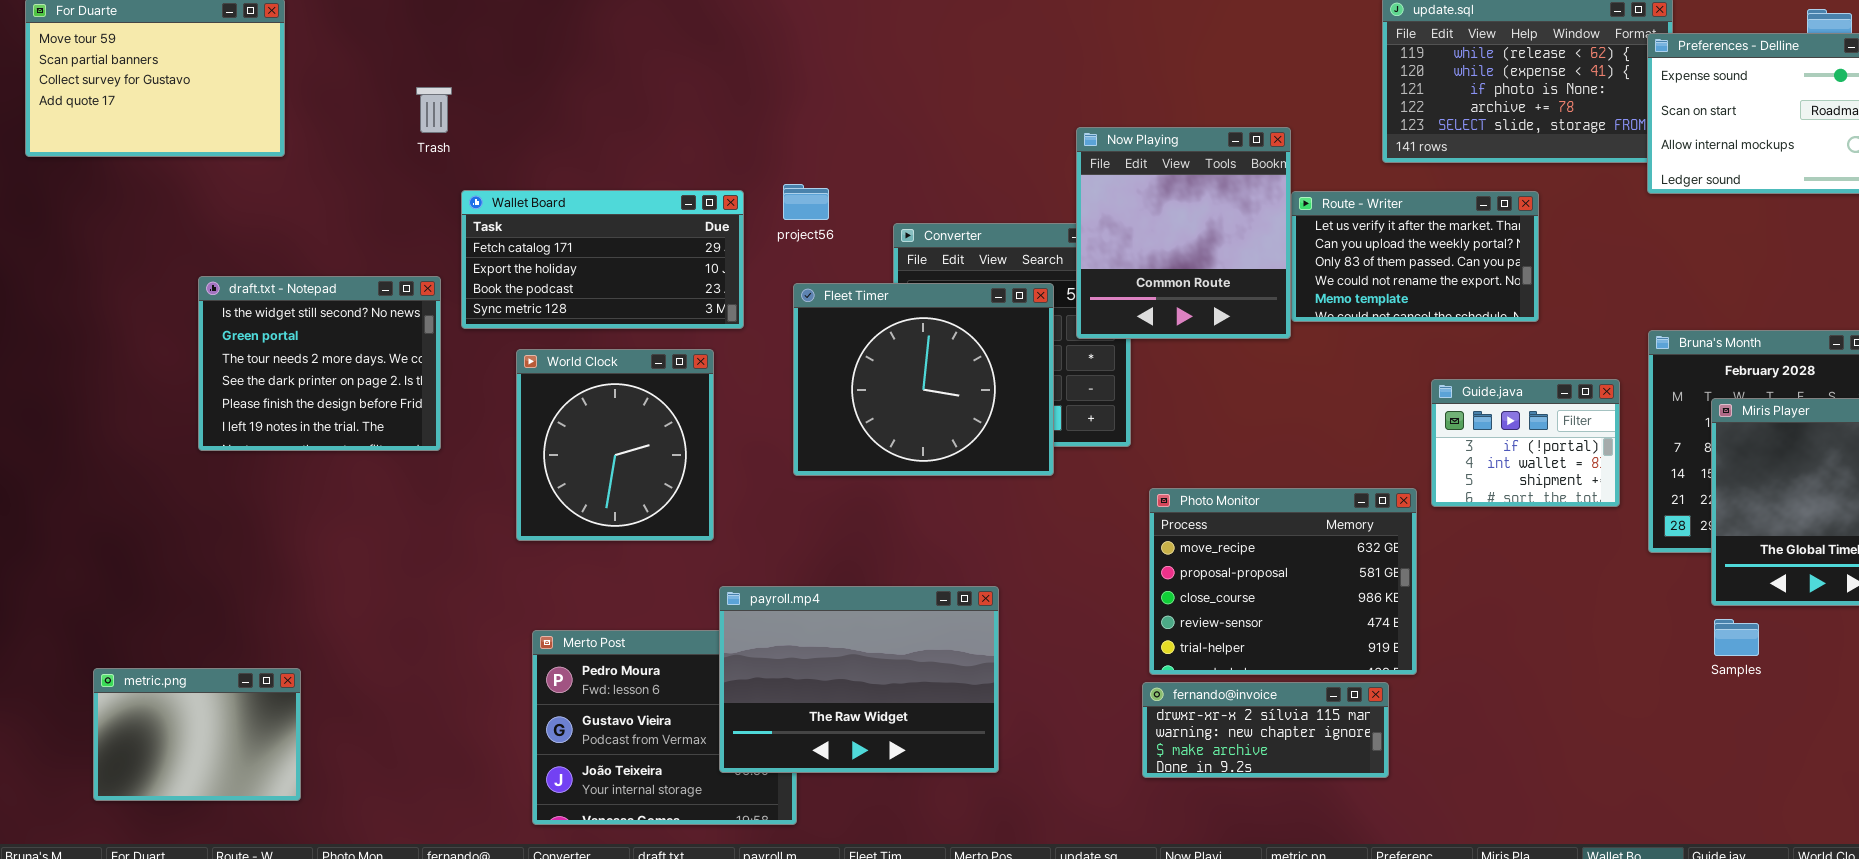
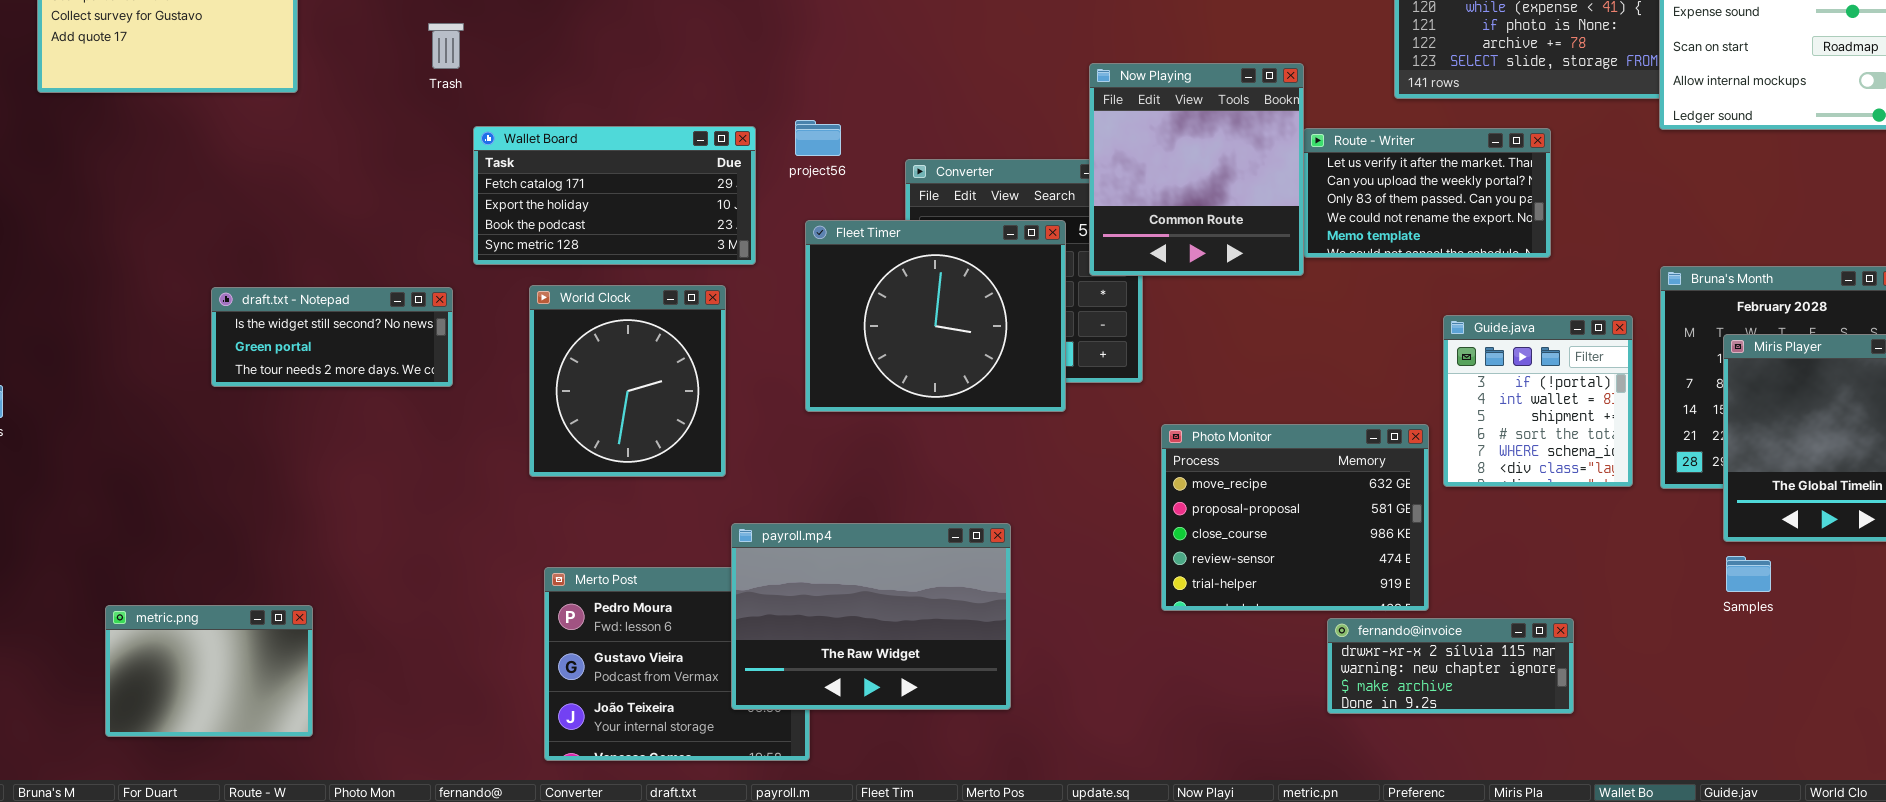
draft.txt - Notepad: [198,276,441,451] -> [211,287,453,387], resized
Guide.java: [1431,379,1620,507] -> [1443,315,1633,487], resized
fernando@invoice: [1142,682,1389,778] -> [1327,618,1574,714], moved

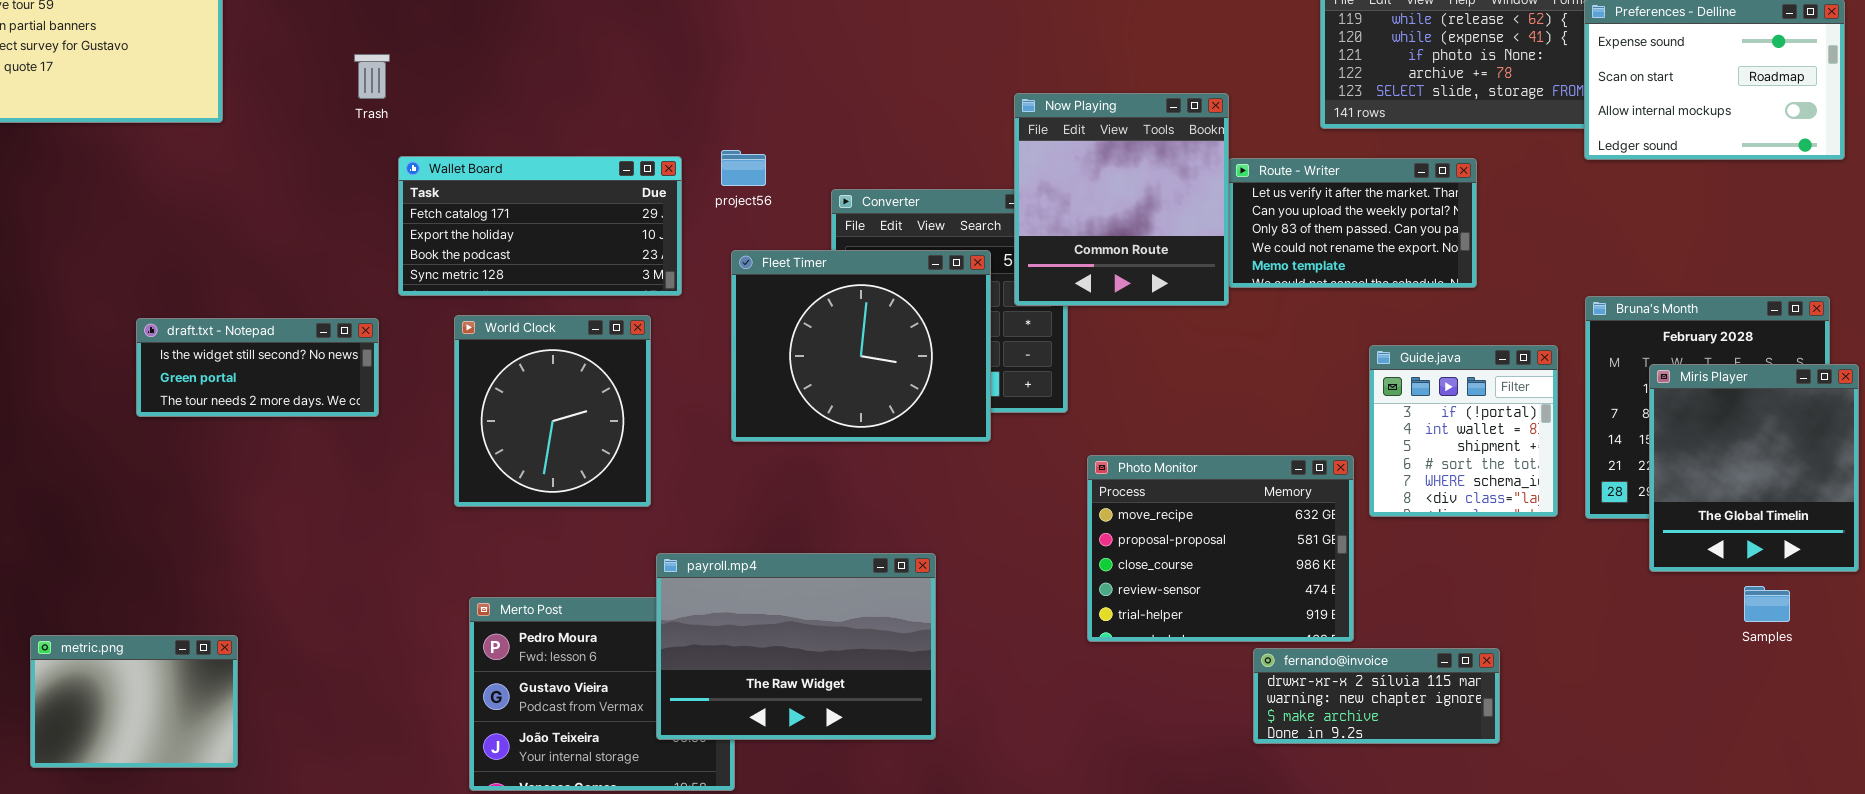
Samples: [1726,556,1771,592] -> [1744,586,1790,622], moved

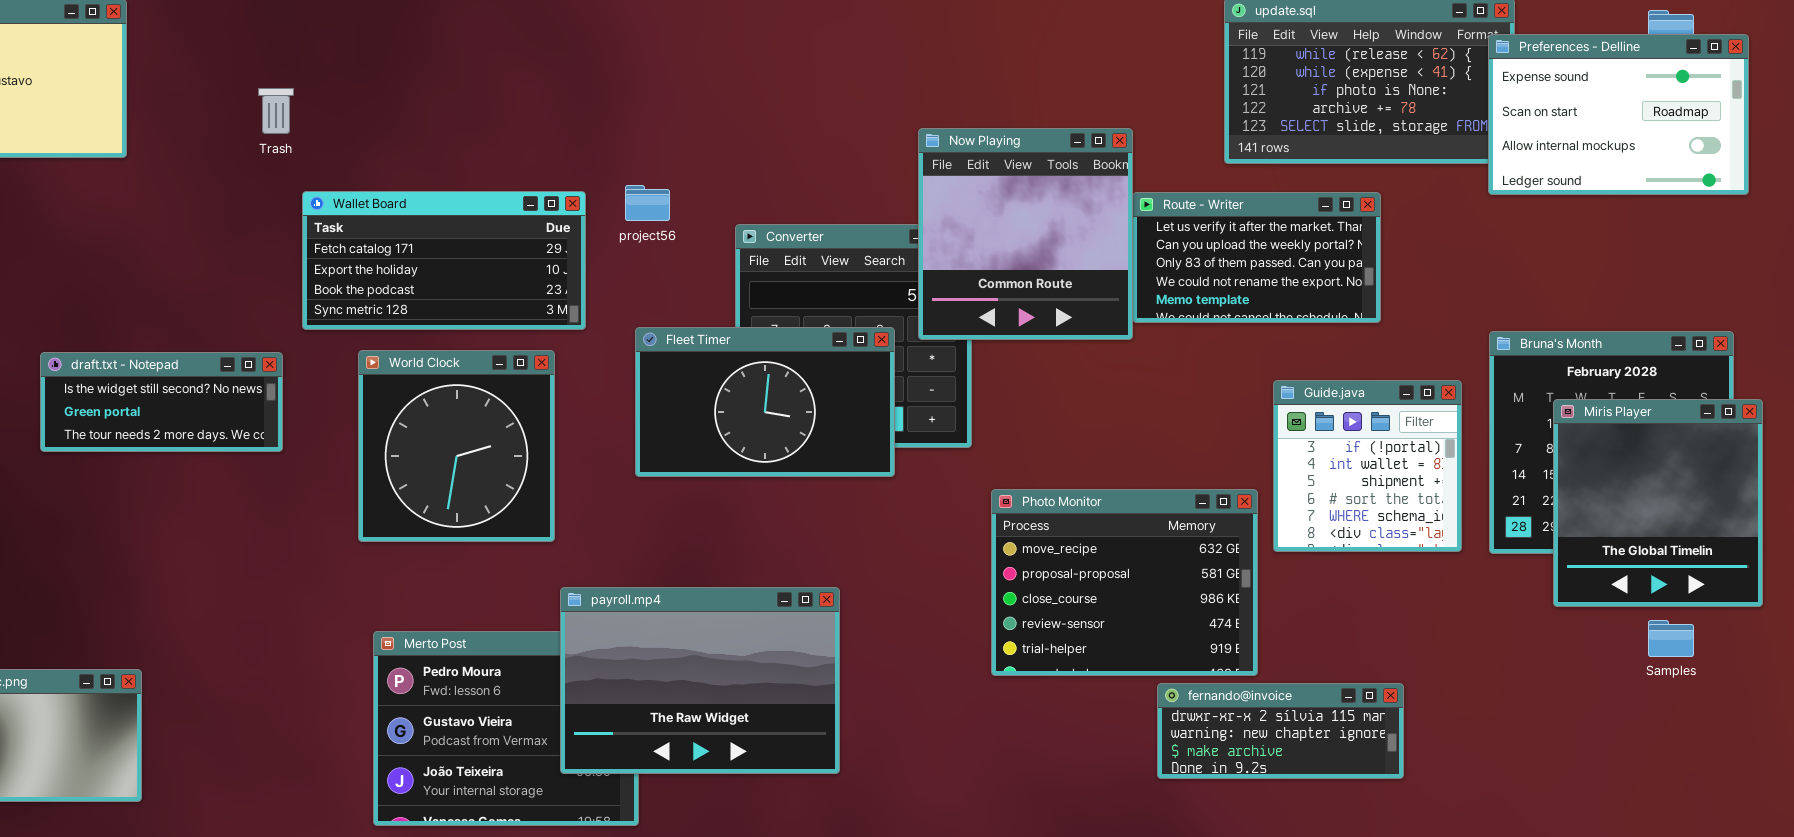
Fleet Timer: [731,250,991,442] -> [635,327,895,477], resized

